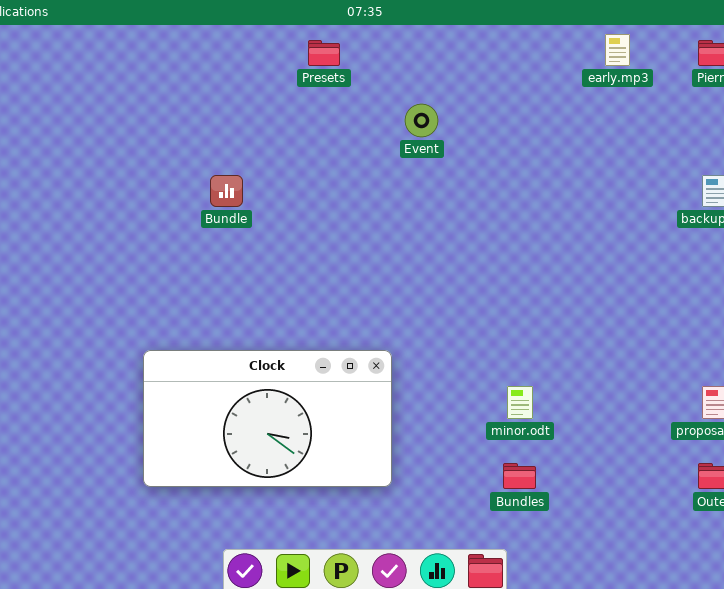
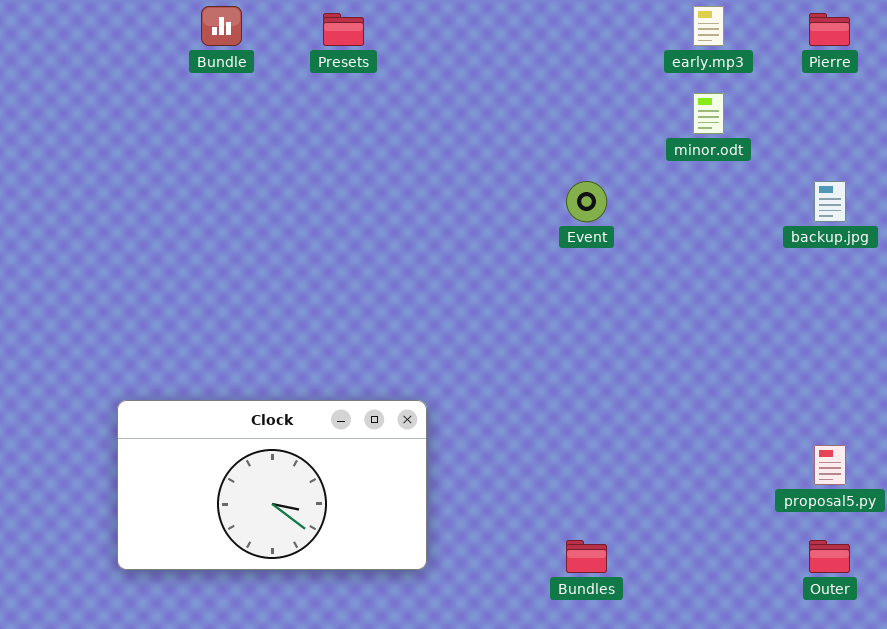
Event: [405,104,438,137] -> [566,181,607,222], moved
Bundle: [210,175,243,207] -> [201,6,242,46], moved
minor.odt: [507,386,533,419] -> [693,93,724,134], moved

